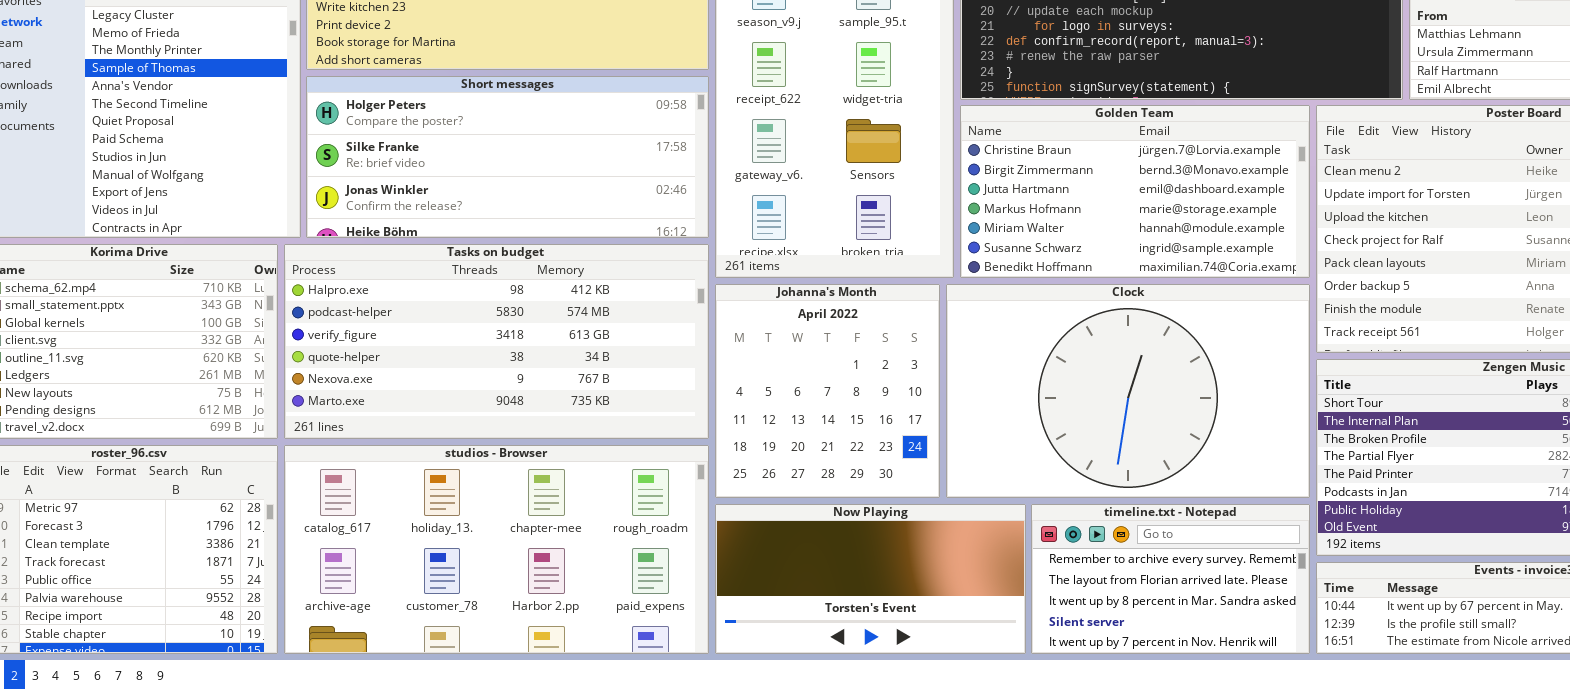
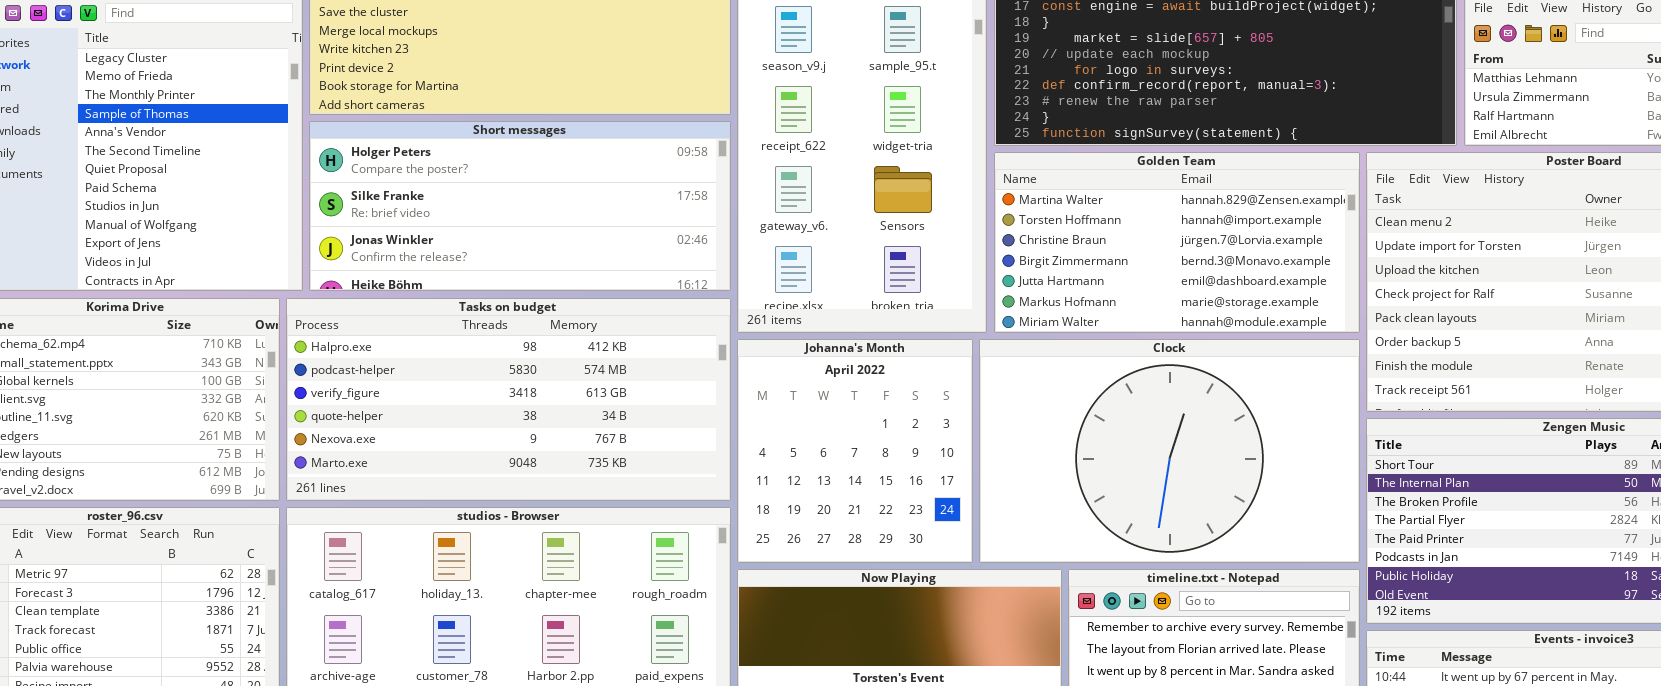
Golden Team: [960,105,1310,278] -> [994,152,1360,333], scrolled up 2 rows

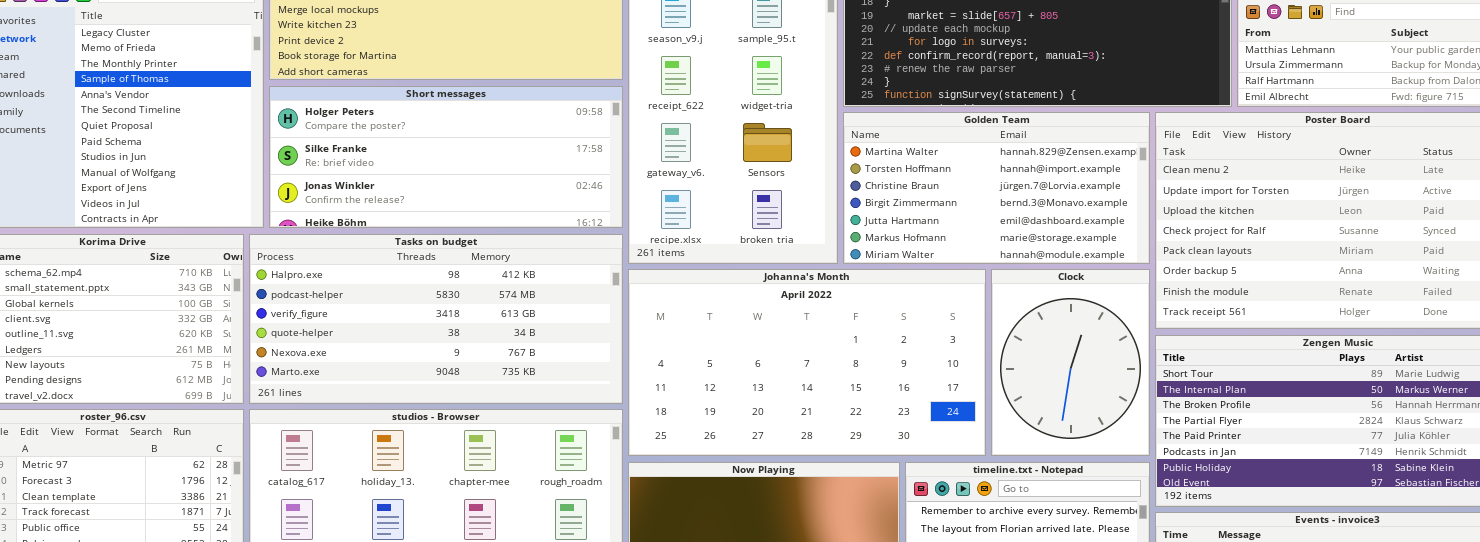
Johanna's Month: [737,339,973,563] -> [628,269,986,456], resized
Clock: [979,339,1360,563] -> [991,269,1150,456], resized

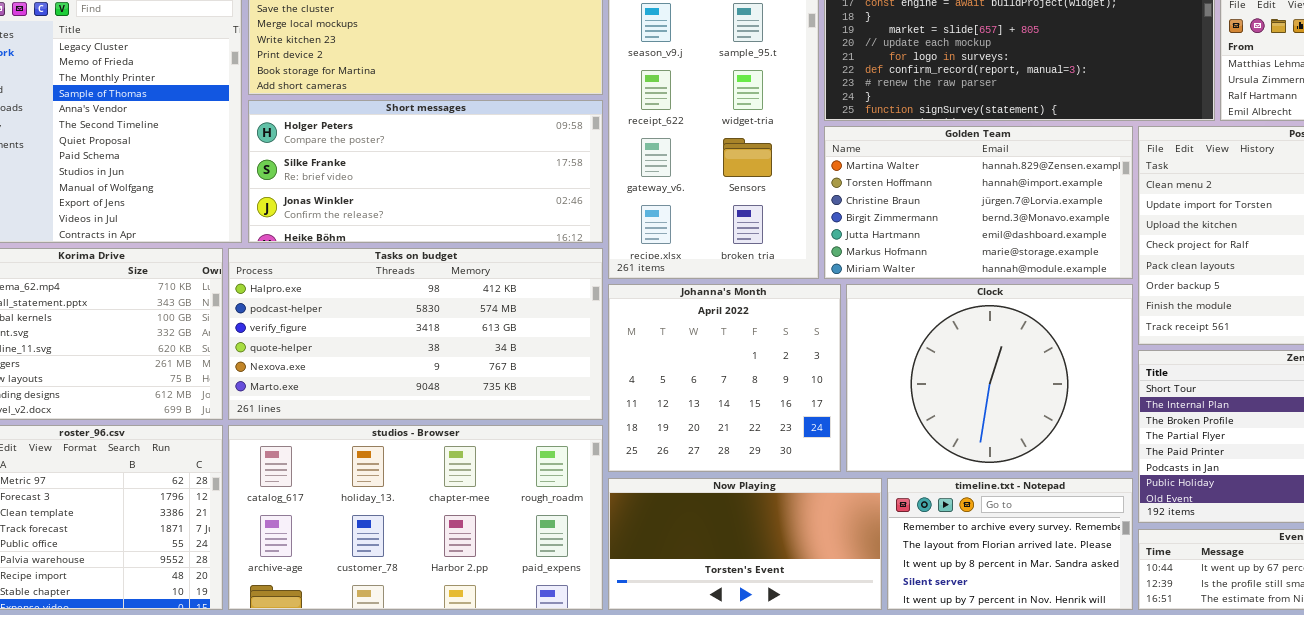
Johanna's Month: [628,269,986,456] -> [608,284,841,472], resized
Clock: [991,269,1150,456] -> [846,284,1133,472], resized

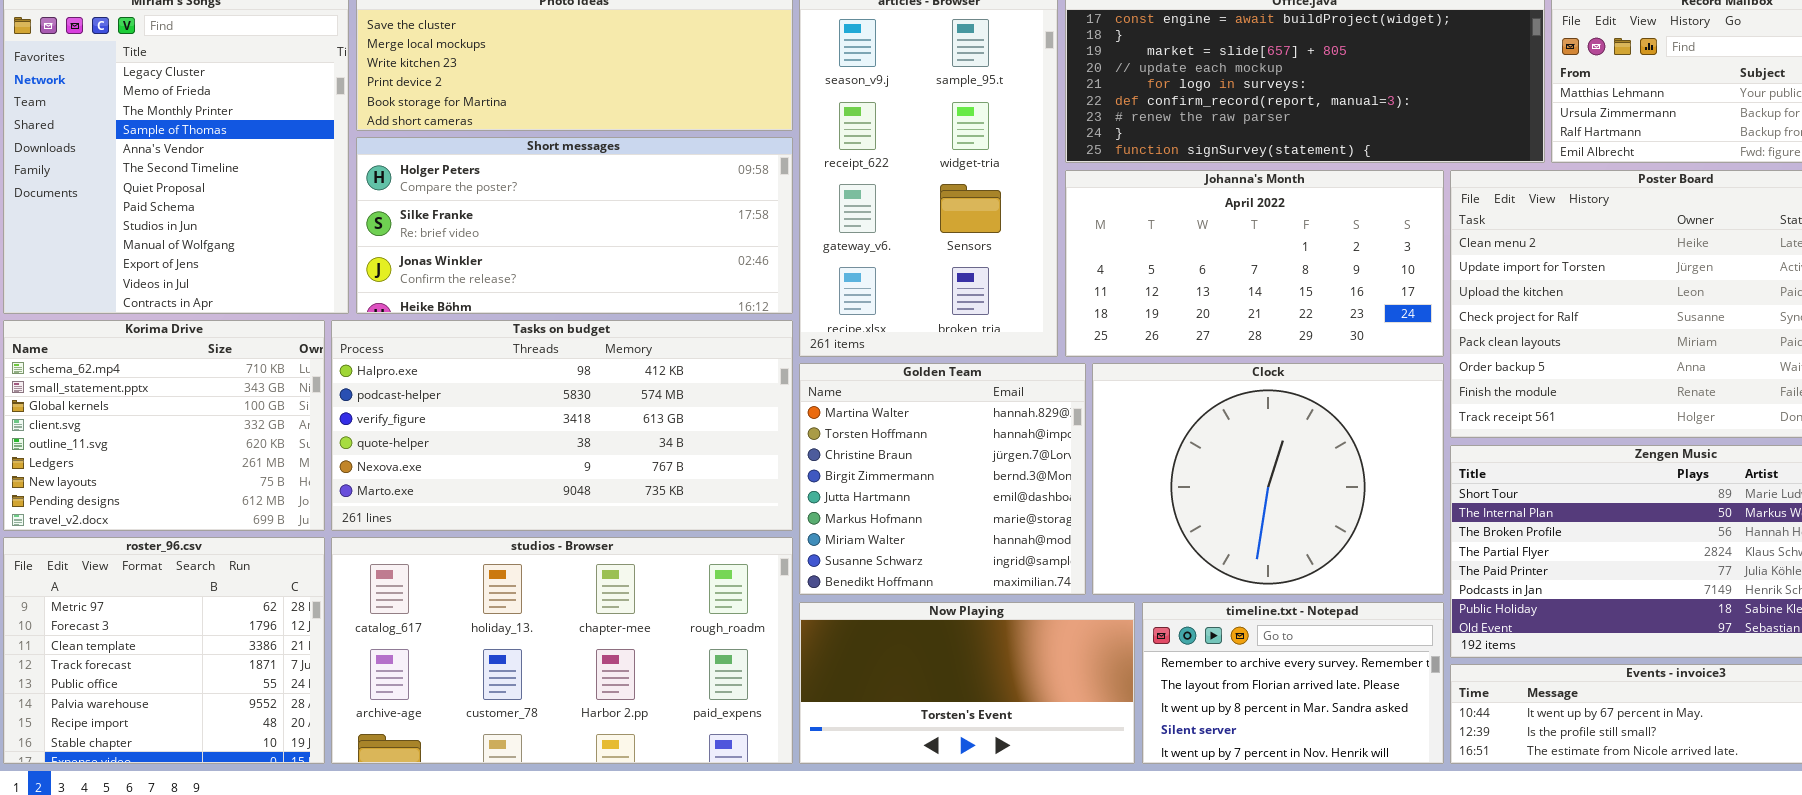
Golden Team: [824,126,1133,279] -> [799,363,1086,595], moved, resized
Johanna's Month: [608,284,841,472] -> [1065,170,1444,357], moved, resized

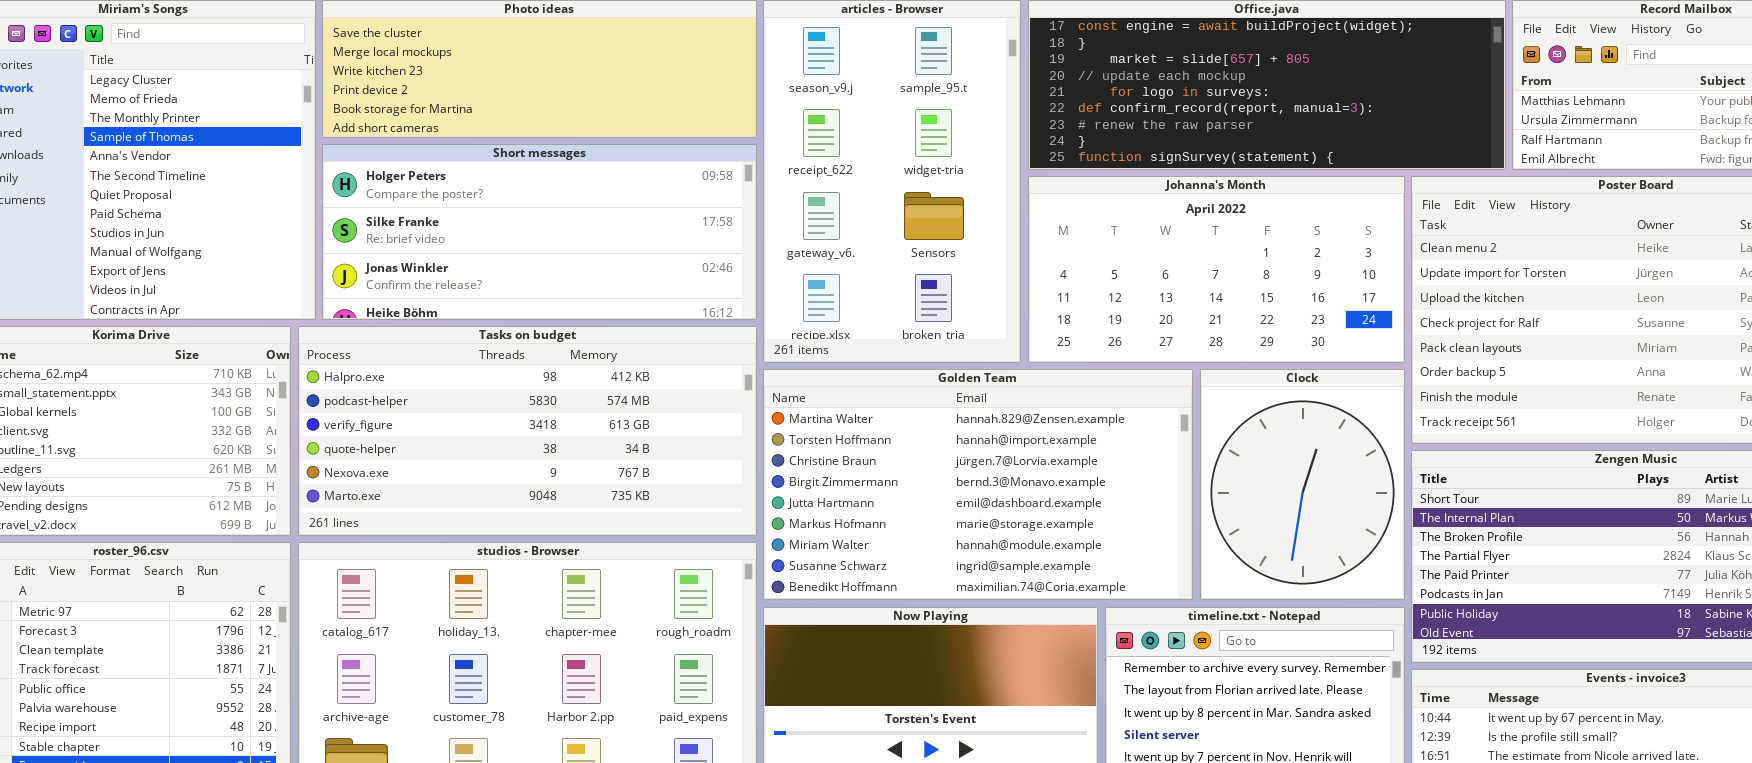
Golden Team: [799,363,1086,595] -> [763,369,1193,600], resized
Clock: [1092,363,1444,595] -> [1200,369,1405,600], resized

